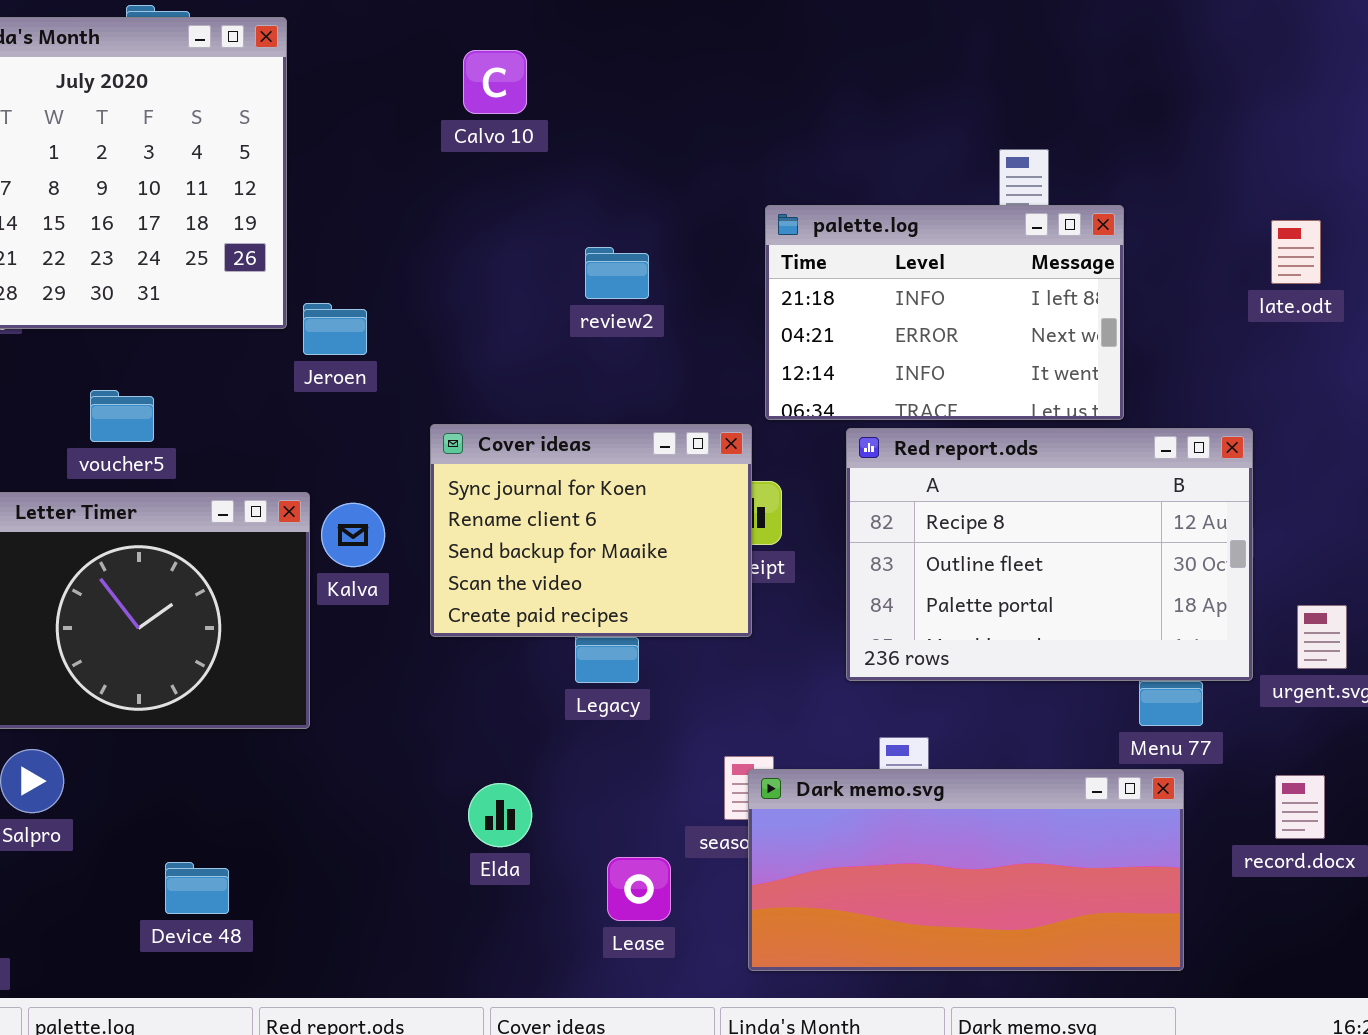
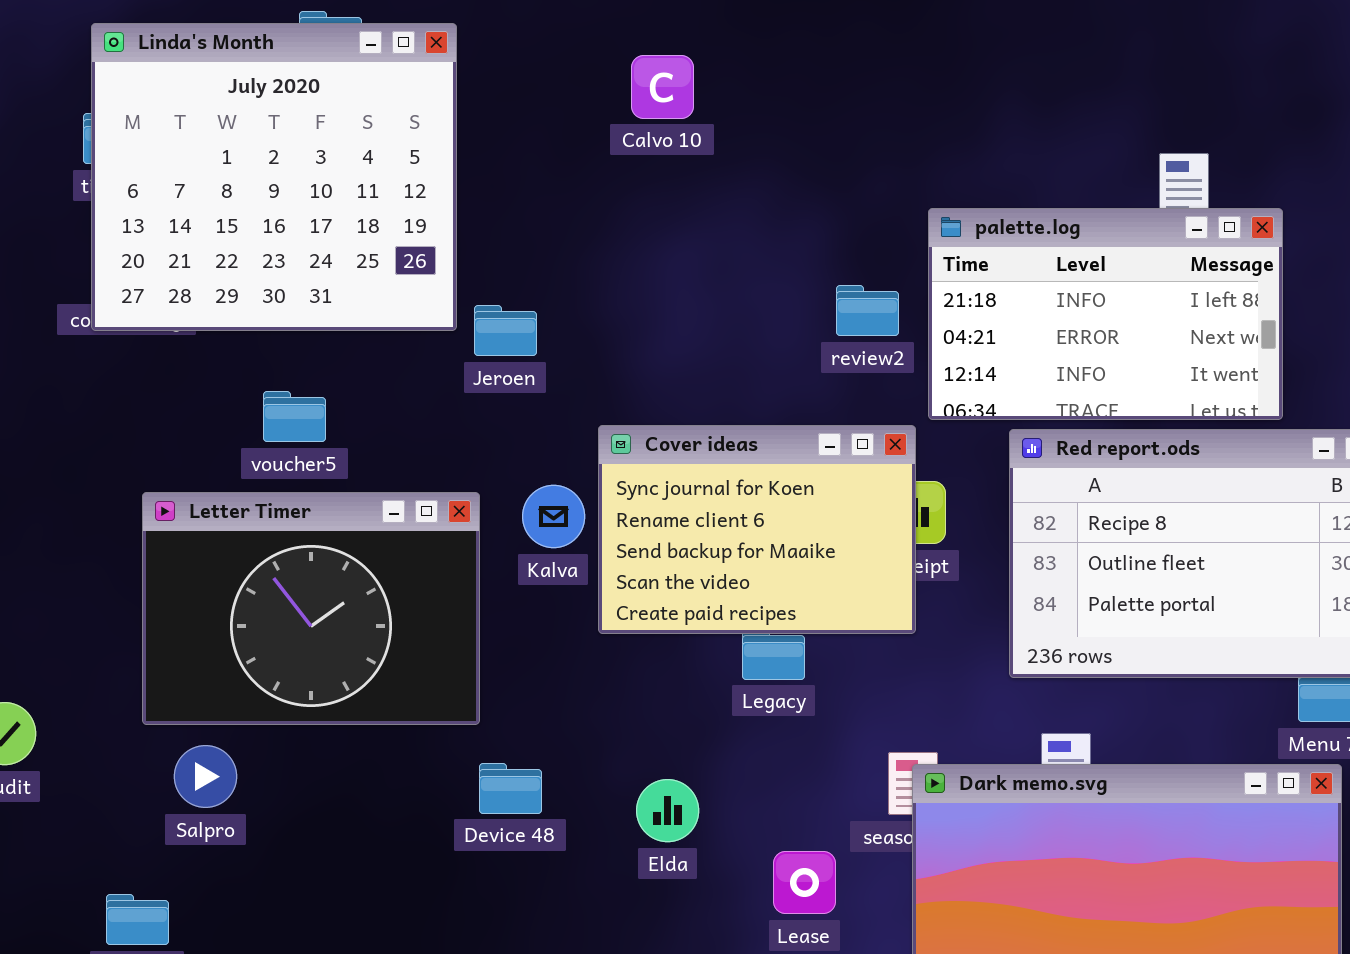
review2: [585,247,649,299] -> [836,285,899,336], moved
Kalva: [321,503,385,567] -> [522,485,585,548], moved
Device 48: [165,862,229,914] -> [479,763,542,814], moved

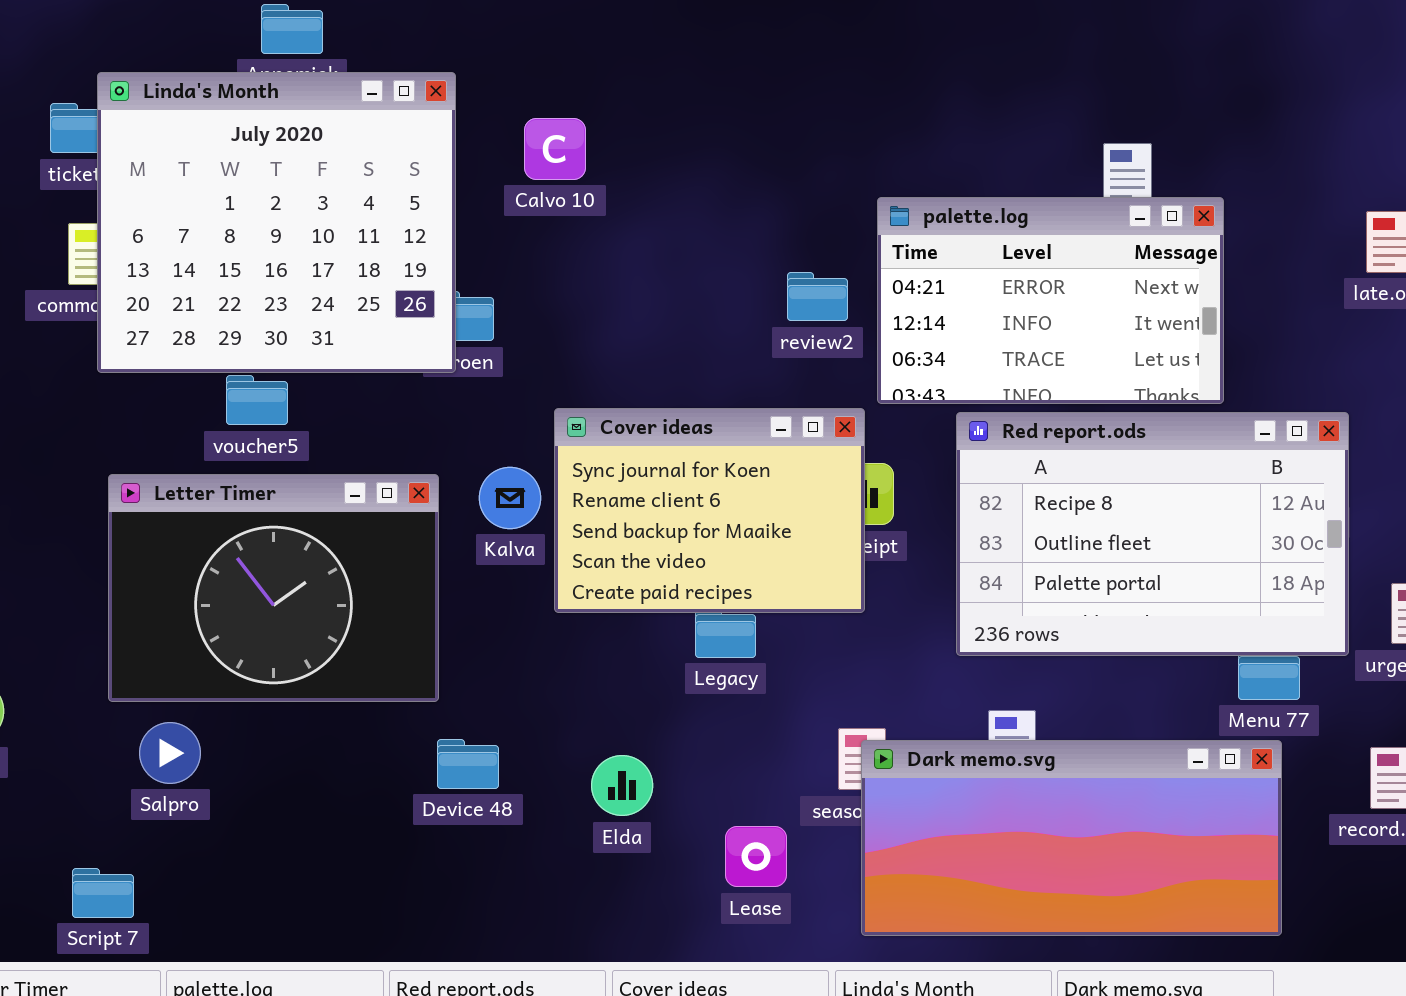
Linda's Month: [91,23,457,331] -> [97,72,456,373], moved
Calvo 10: [631,55,694,119] -> [524,118,586,180], moved
palette.log: [928,208,1283,420] -> [877,197,1224,404], scrolled down 1 row

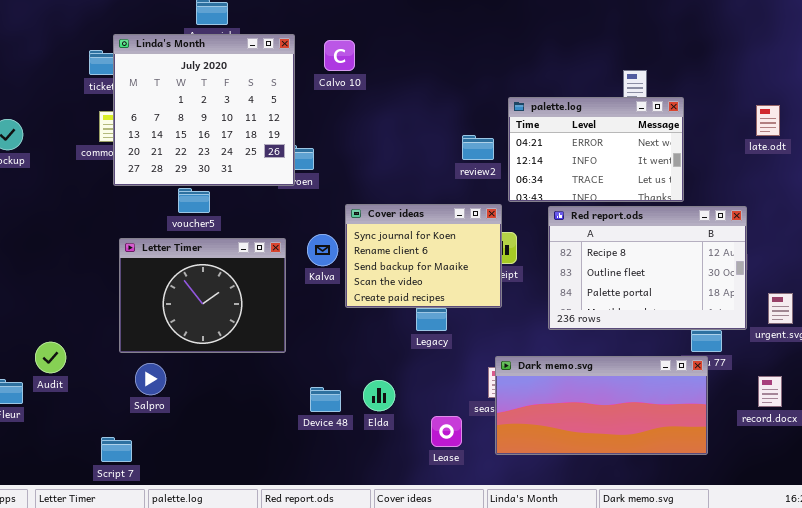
Calvo 10: [524,118,586,180] -> [324,40,355,71], moved
Device 48: [437,739,499,789] -> [310,387,341,412], moved
Dark memo.svg: [861,740,1282,936] -> [495,356,708,455], moved

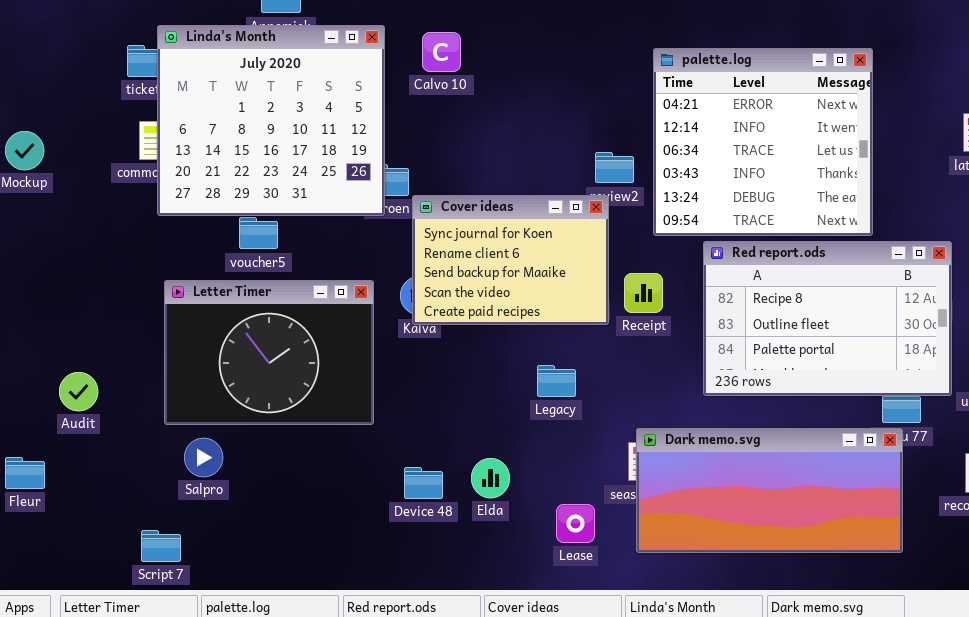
palette.log: [508,97,684,202] -> [653,48,873,236], resized
Cover ideas: [345,204,502,308] -> [412,195,609,325], moved
Audit: [35,342,66,373] -> [59,372,98,411], moved

